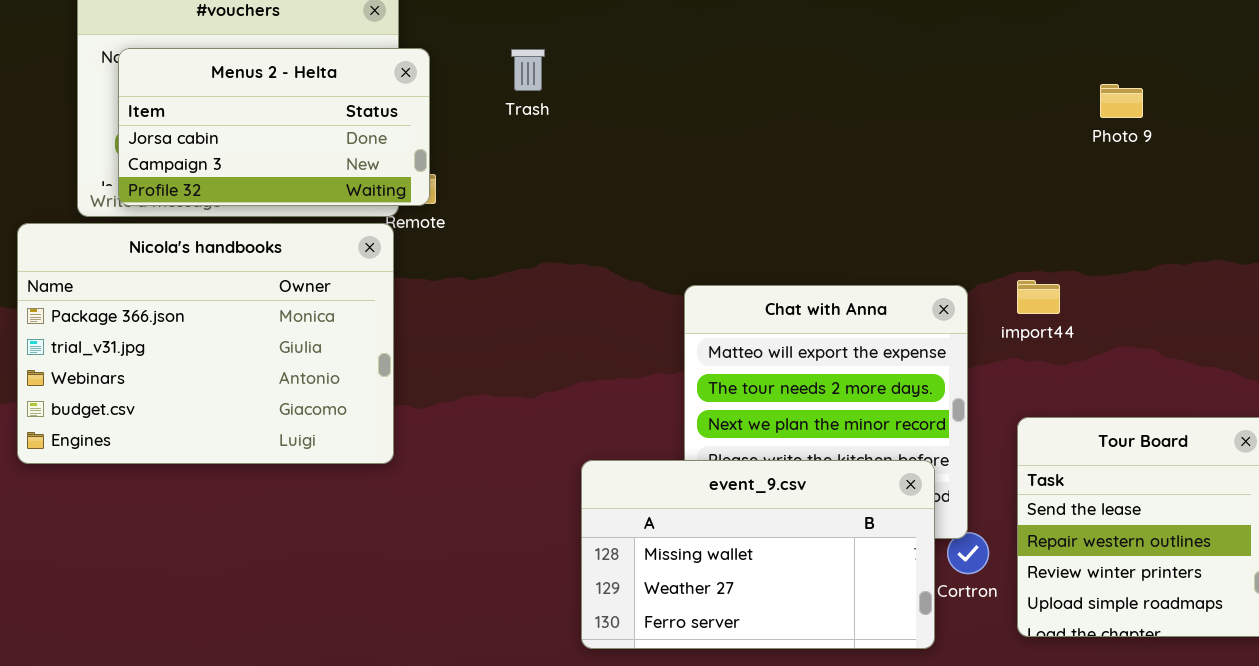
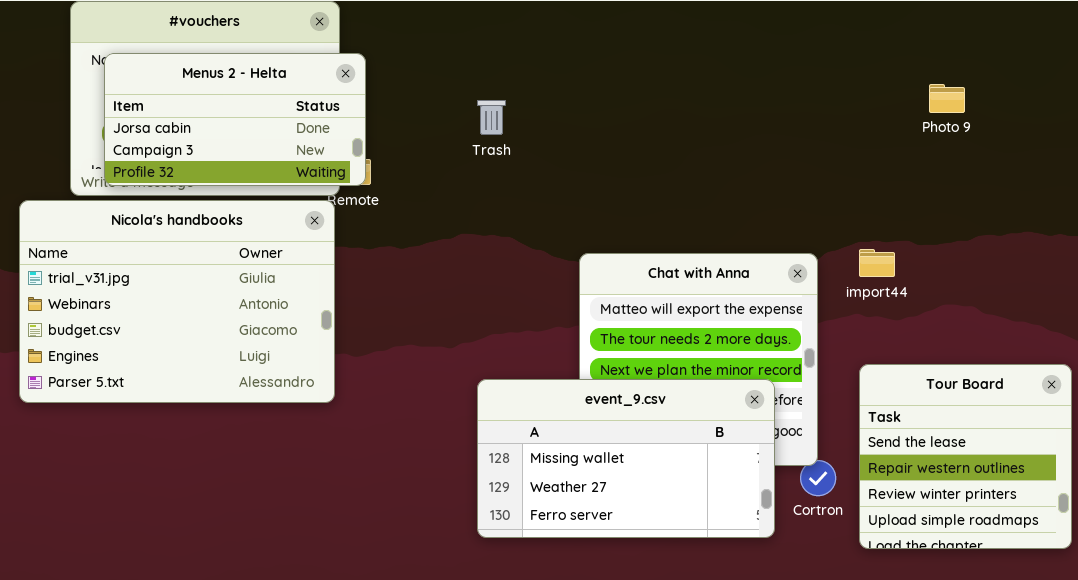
Trash: [511,49,545,91] -> [477,100,506,135], moved
Nicola's handbooks: [17,223,394,464] -> [19,200,335,403], scrolled down 1 row
event_9.csv: [581,460,935,649] -> [477,379,775,538], moved

